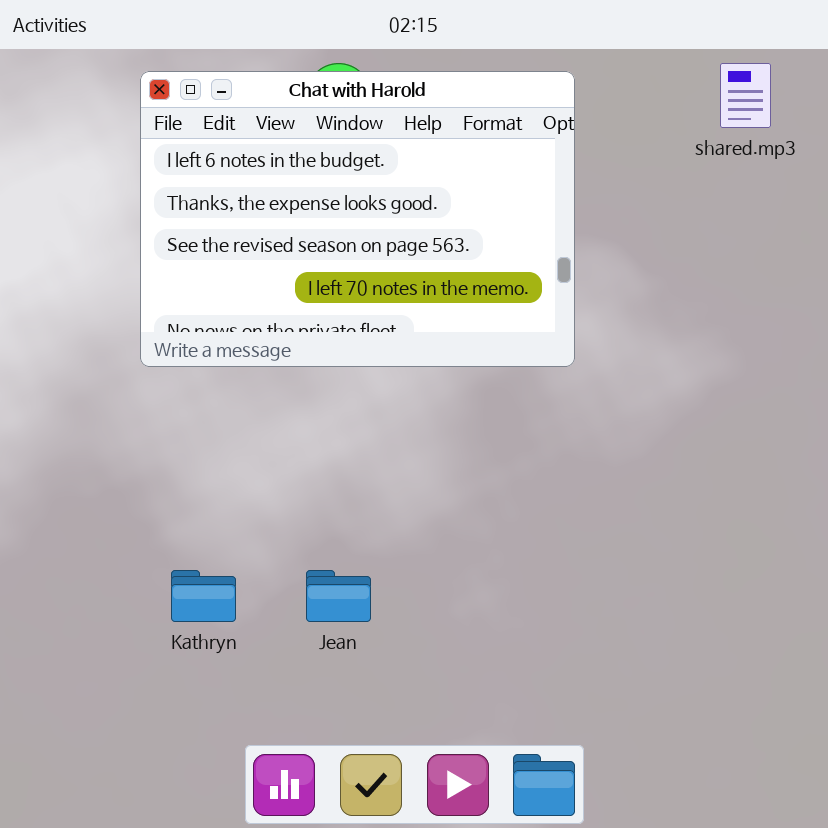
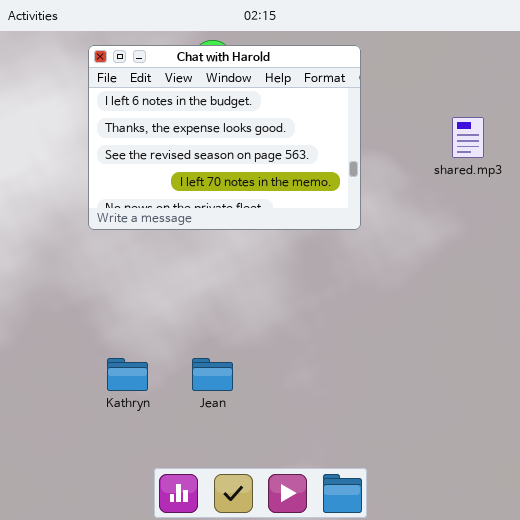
shared.mp3: [720,63,771,128] -> [452,117,484,158], moved

